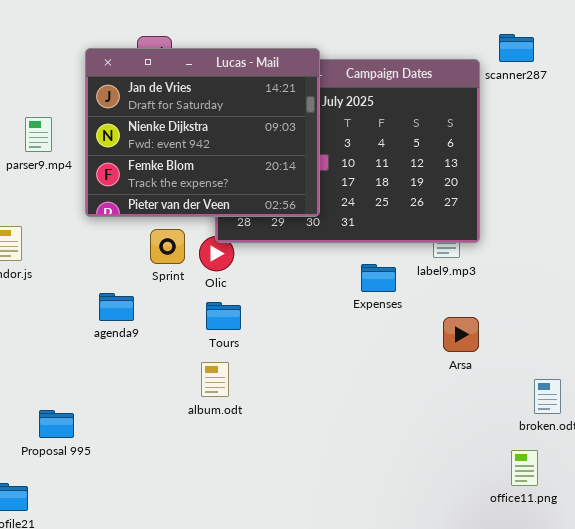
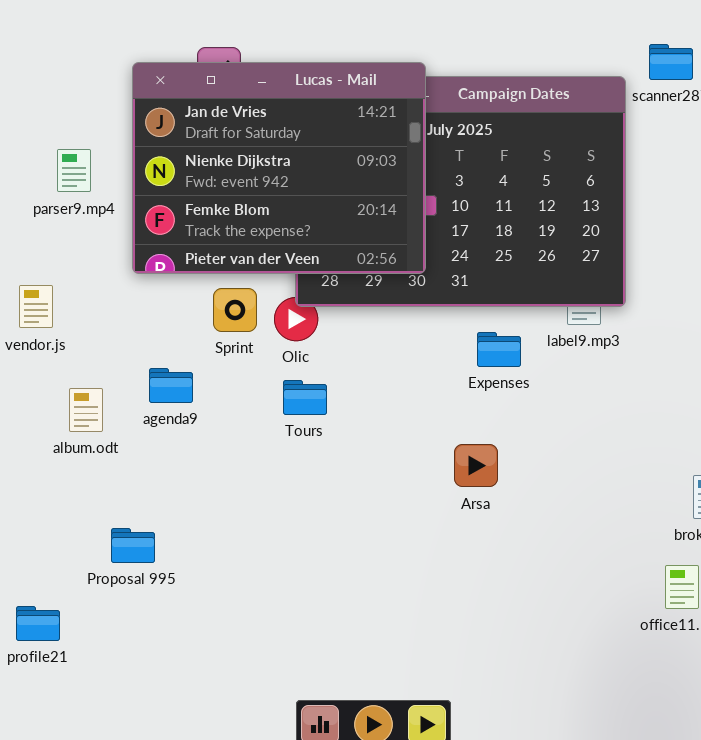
Arsa: [443,317,479,352] -> [454,444,498,487], moved
album.odt: [201,362,229,397] -> [69,388,103,432], moved
Proposal 995: [39,410,74,438] -> [111,528,155,563], moved

